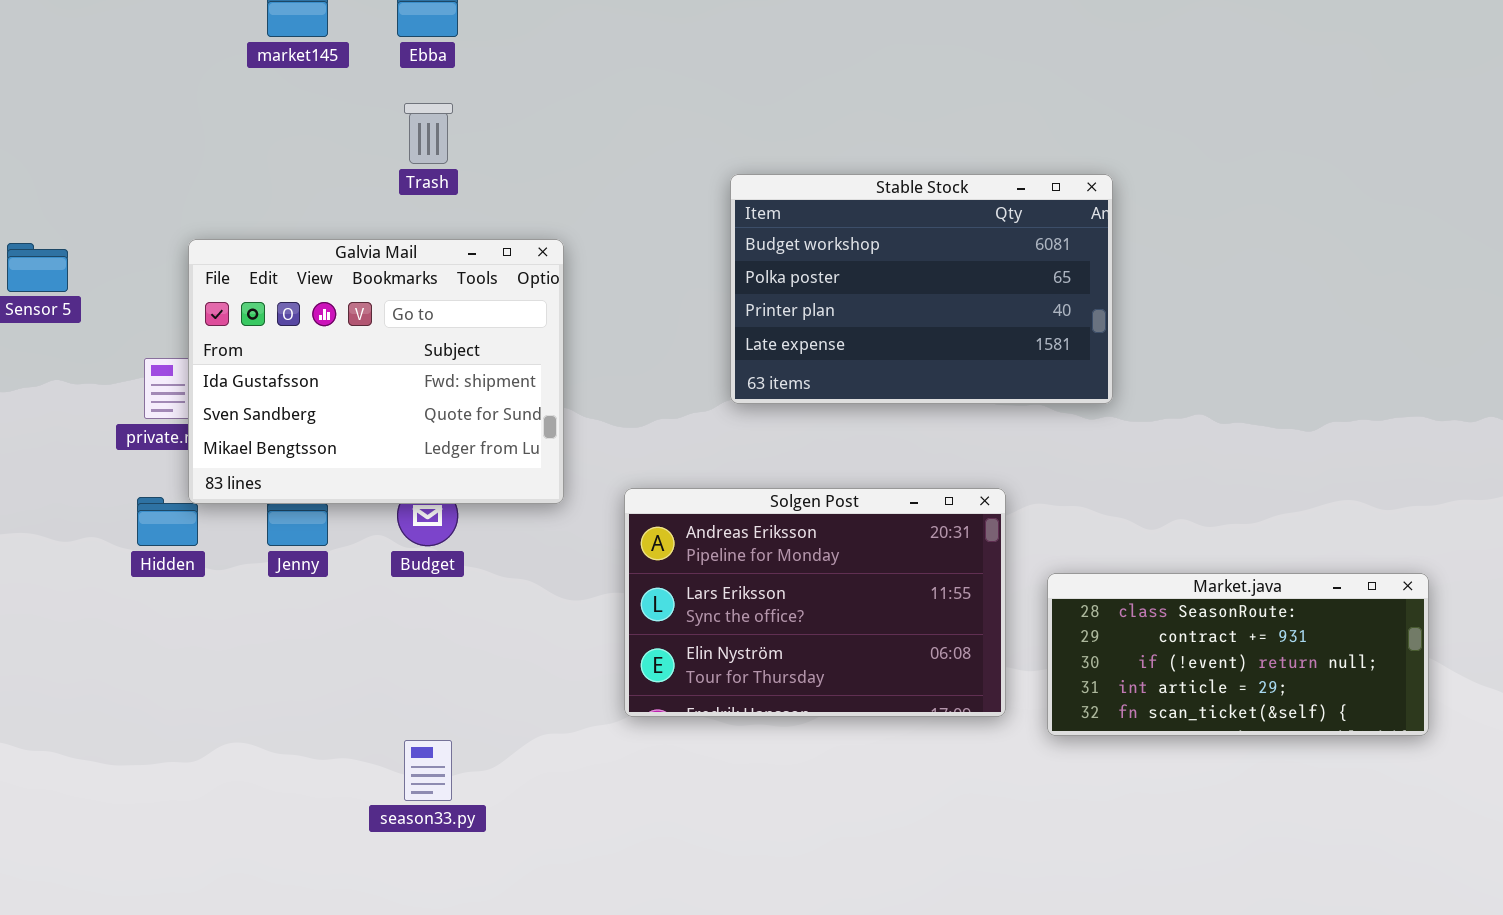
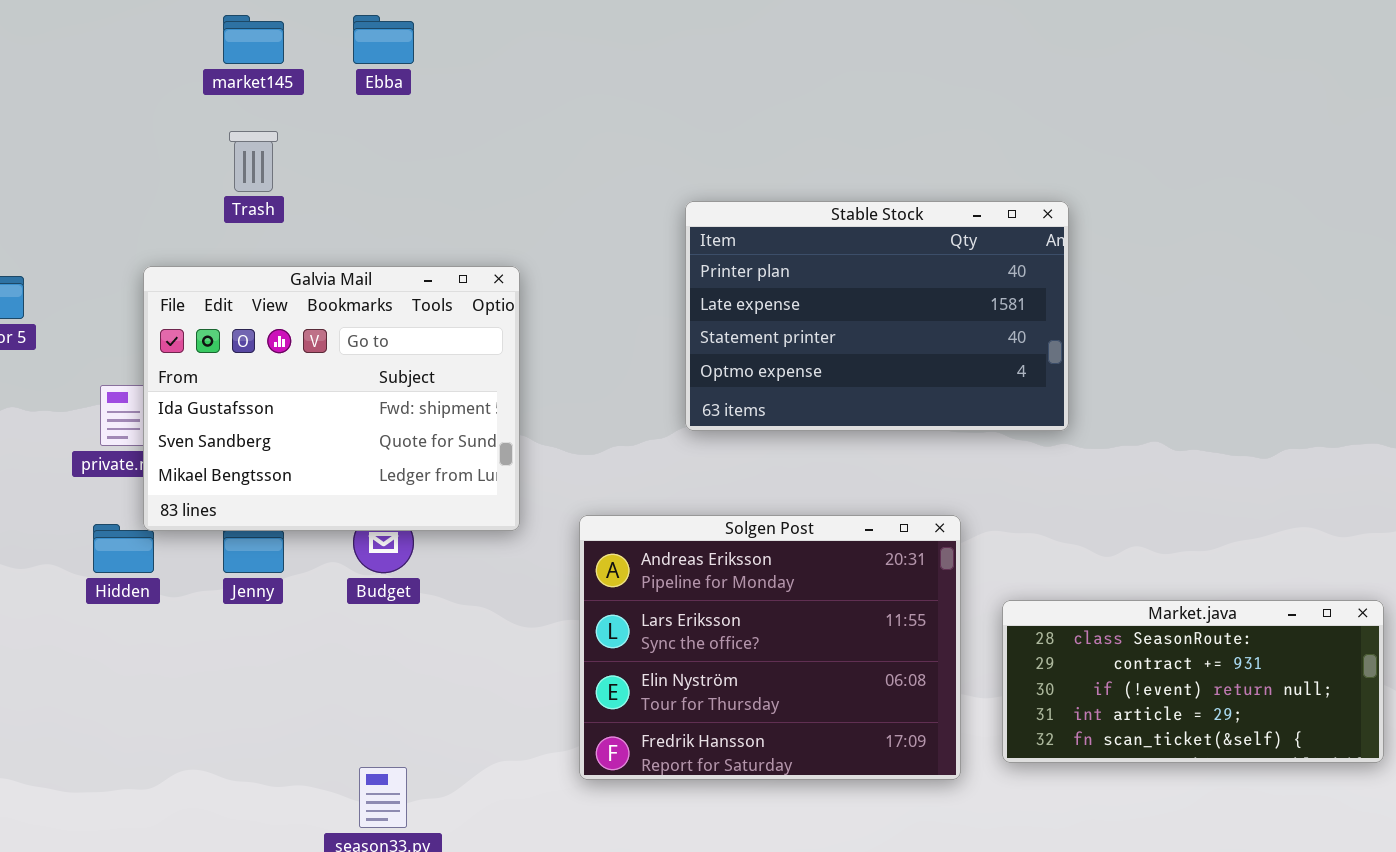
Trash: [404,103,453,164] -> [229,131,278,192], moved
Stable Stock: [730,174,1113,404] -> [685,201,1069,431], scrolled down 2 rows
Solgen Post: [624,488,1006,717] -> [579,515,961,780], resized

